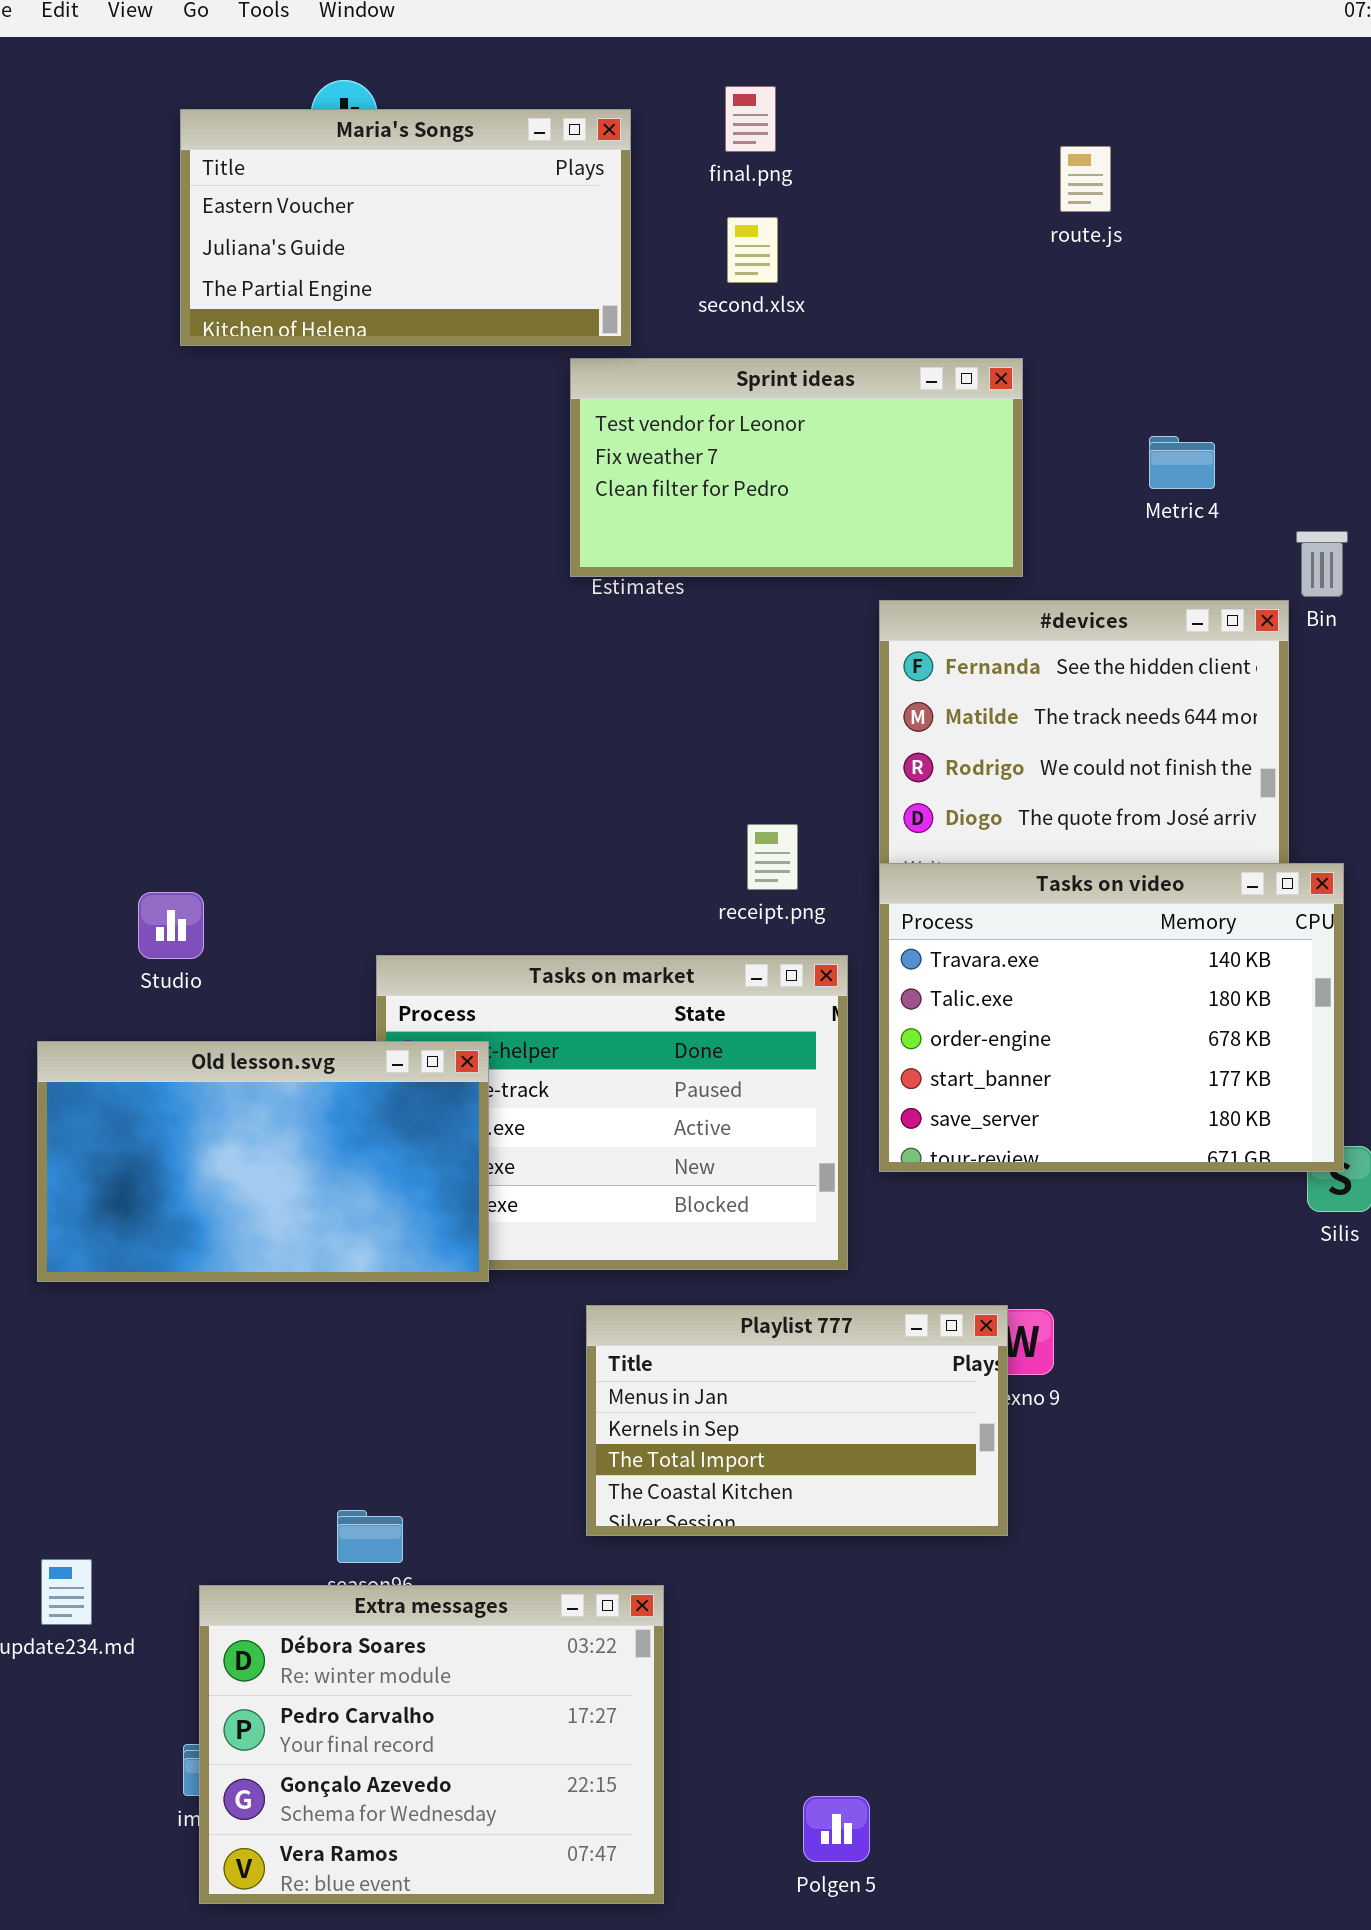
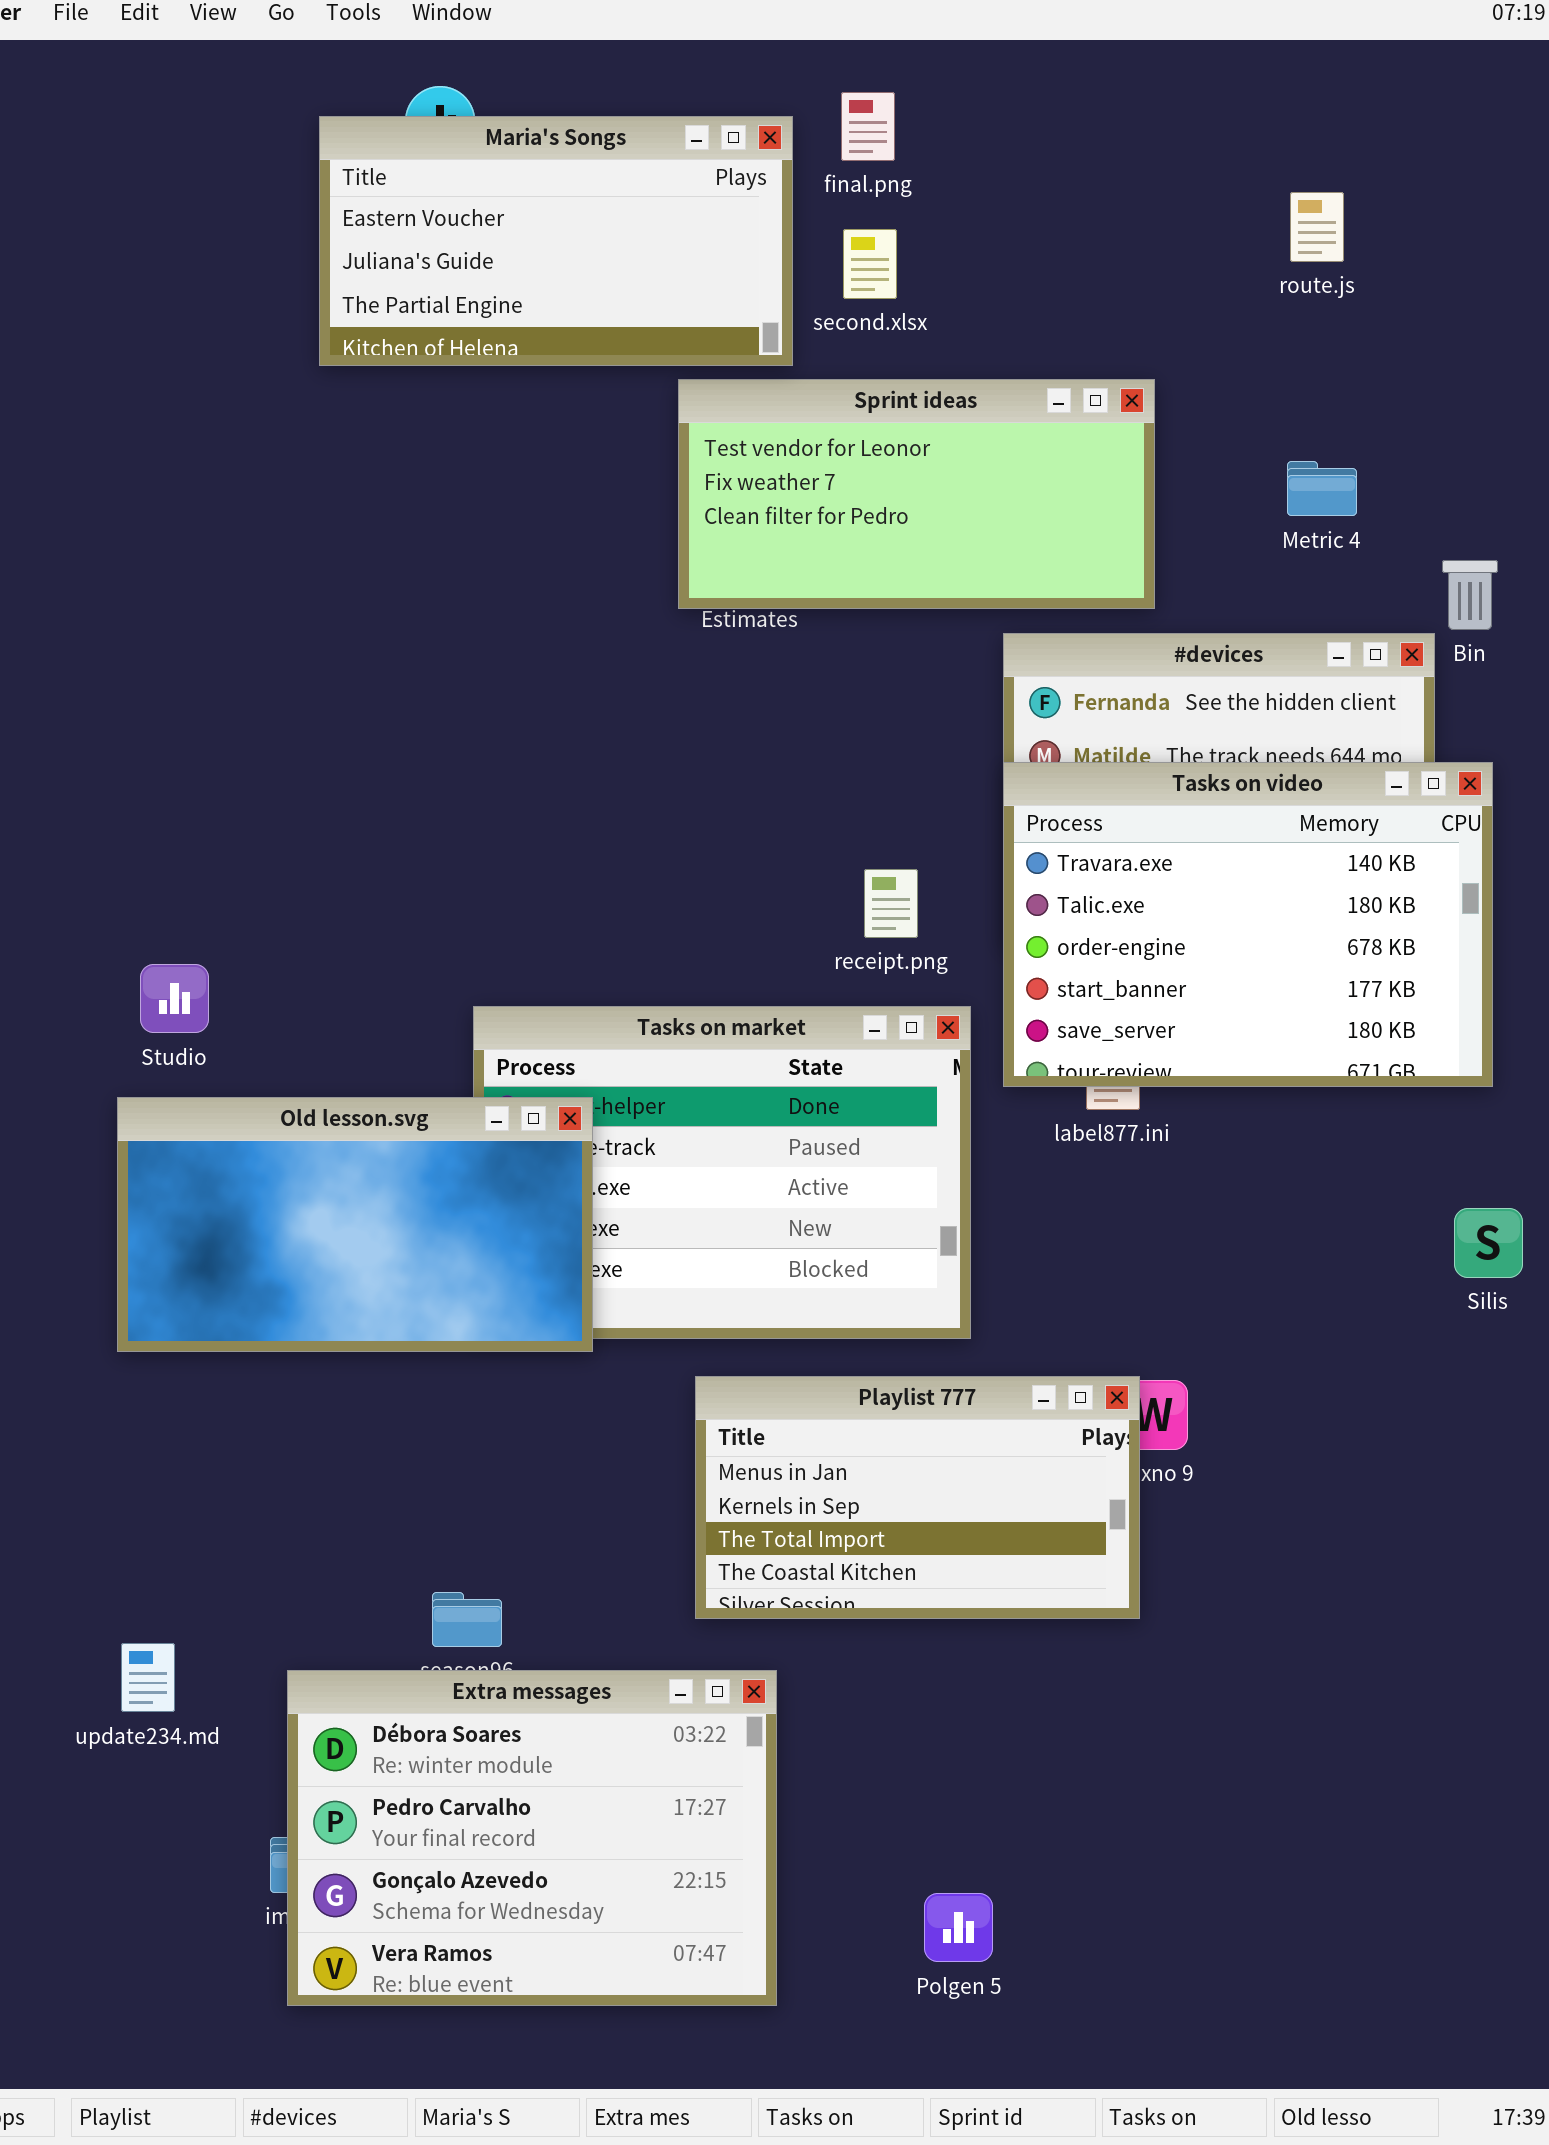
Maria's Songs: [180,109,631,346] -> [319,116,793,366], moved
route.js: [1060,146,1111,212] -> [1290,192,1344,262], moved
Tasks on video: [879,863,1344,1172] -> [1003,762,1493,1087], moved
Studio: [138,892,204,959] -> [140,964,209,1033], moved

